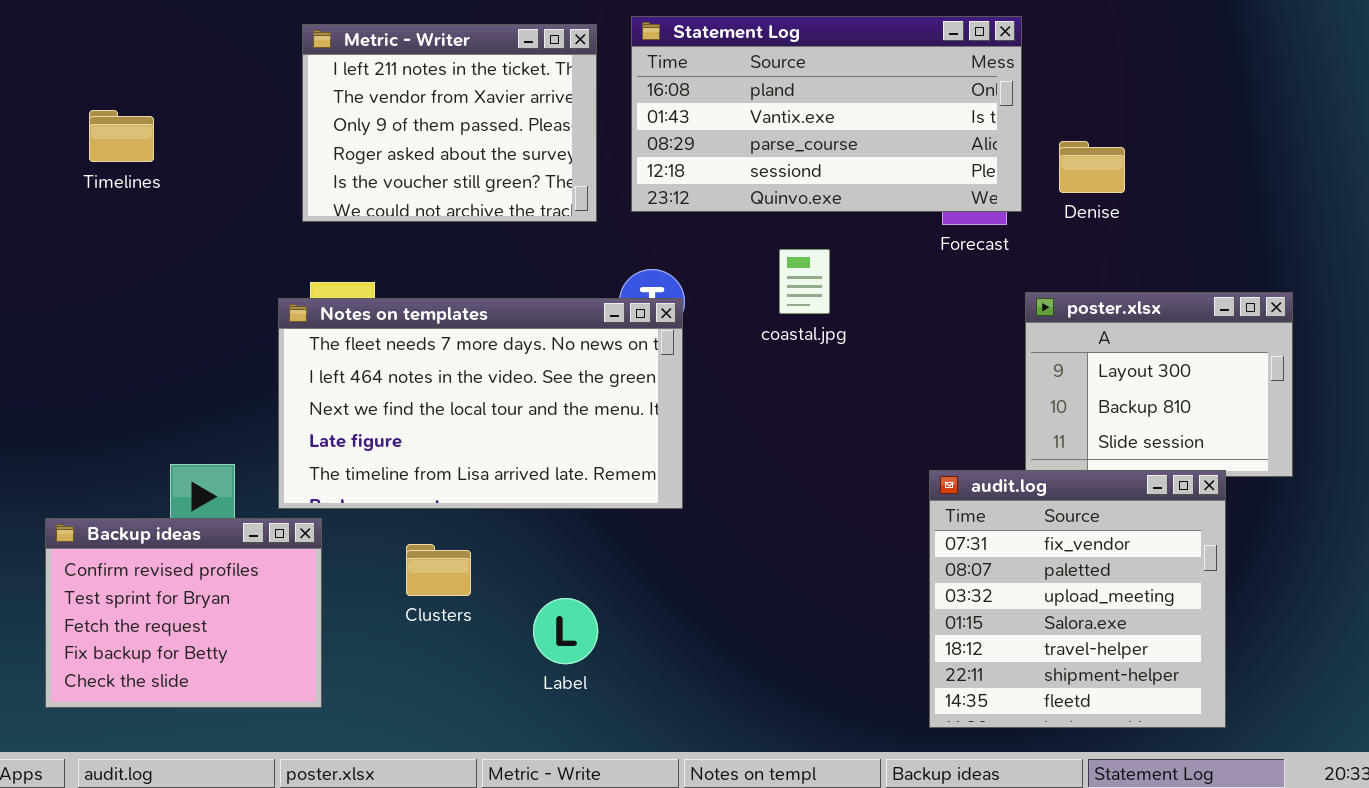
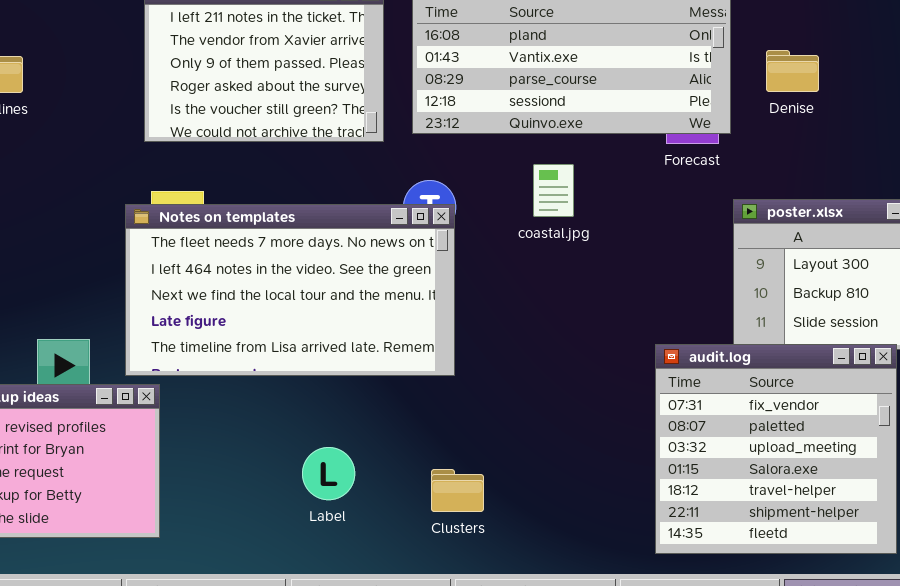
Denise: [1059,141,1125,193] -> [766,50,819,92], moved
Clusters: [406,544,471,596] -> [431,469,484,512], moved
Label: [533,598,598,664] -> [302,447,355,500], moved

